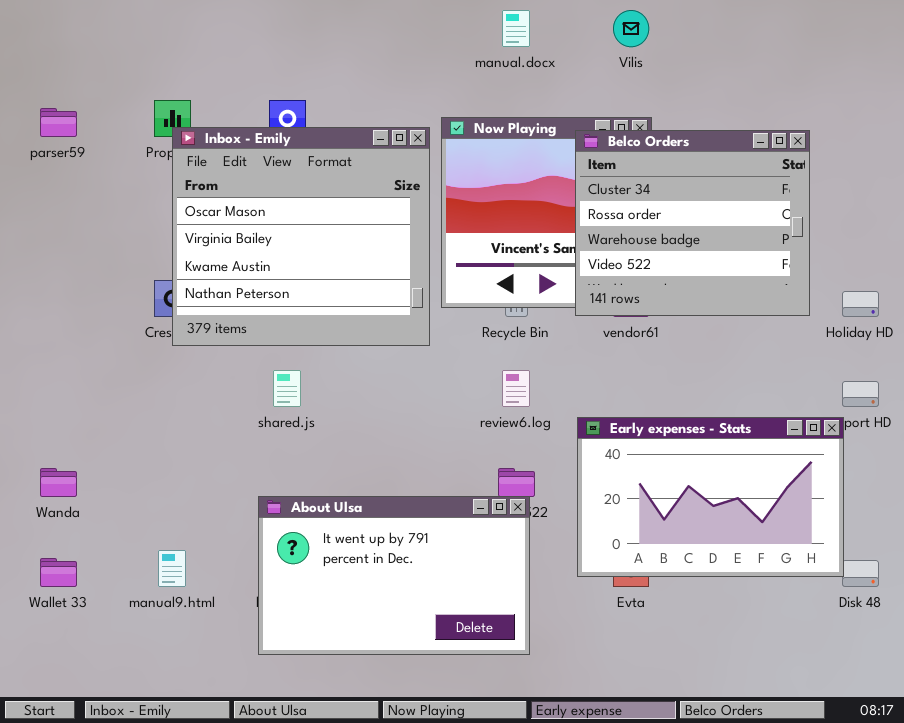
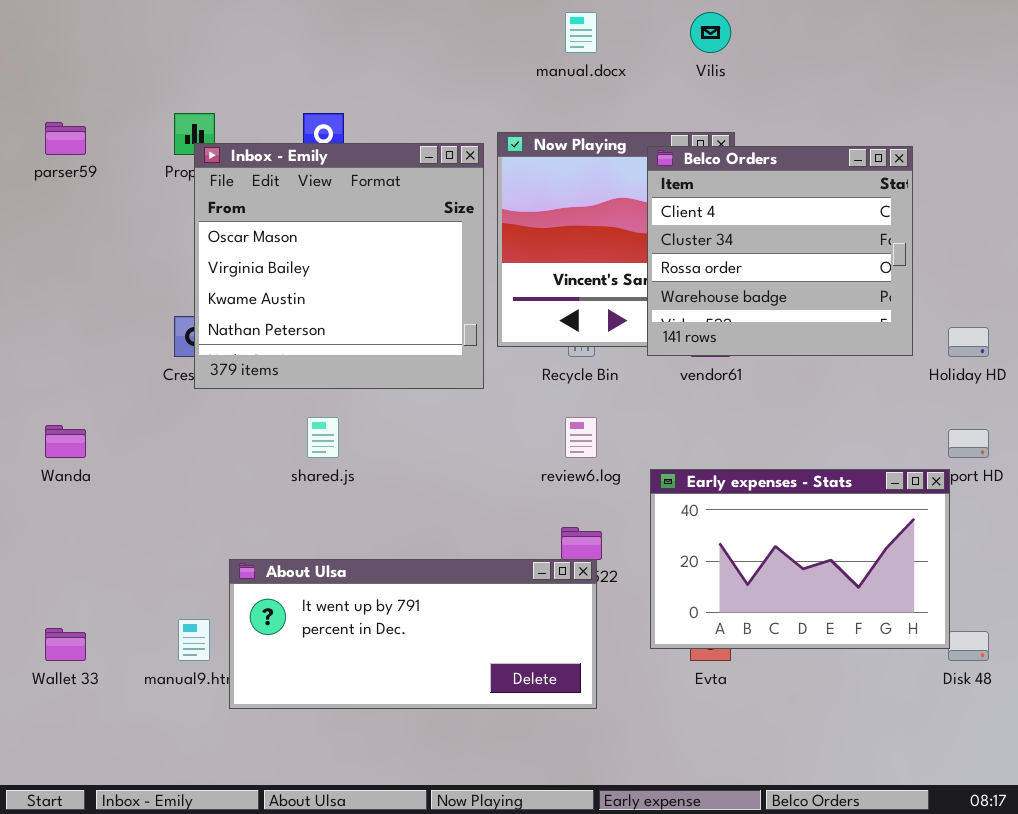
Belco Orders: [575,130,810,316] -> [647,146,913,356], scrolled up 1 row
Wanda: [40,468,77,497] -> [45,425,86,458], moved
About Ulsa: [258,496,530,655] -> [229,559,597,709], resized

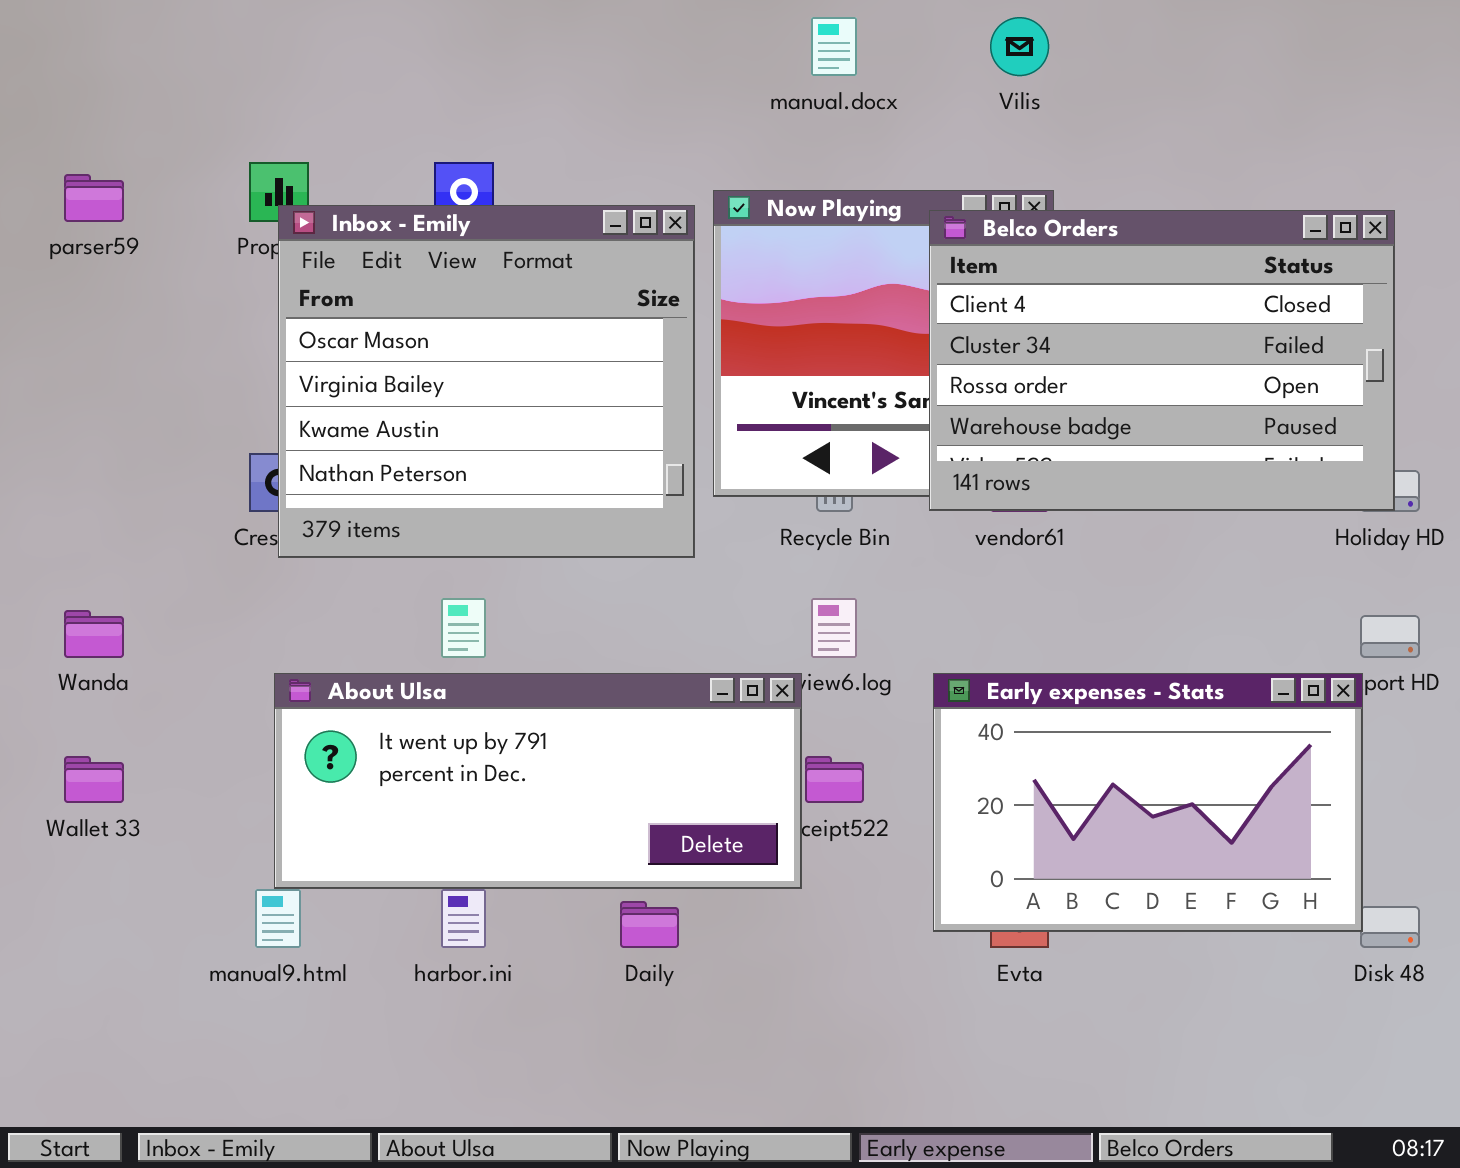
Belco Orders: [647,146,913,356] -> [929,210,1395,511], resized
About Ulsa: [229,559,597,709] -> [274,673,802,889], moved
Wallet 33: [45,628,86,661] -> [64,756,124,803], moved

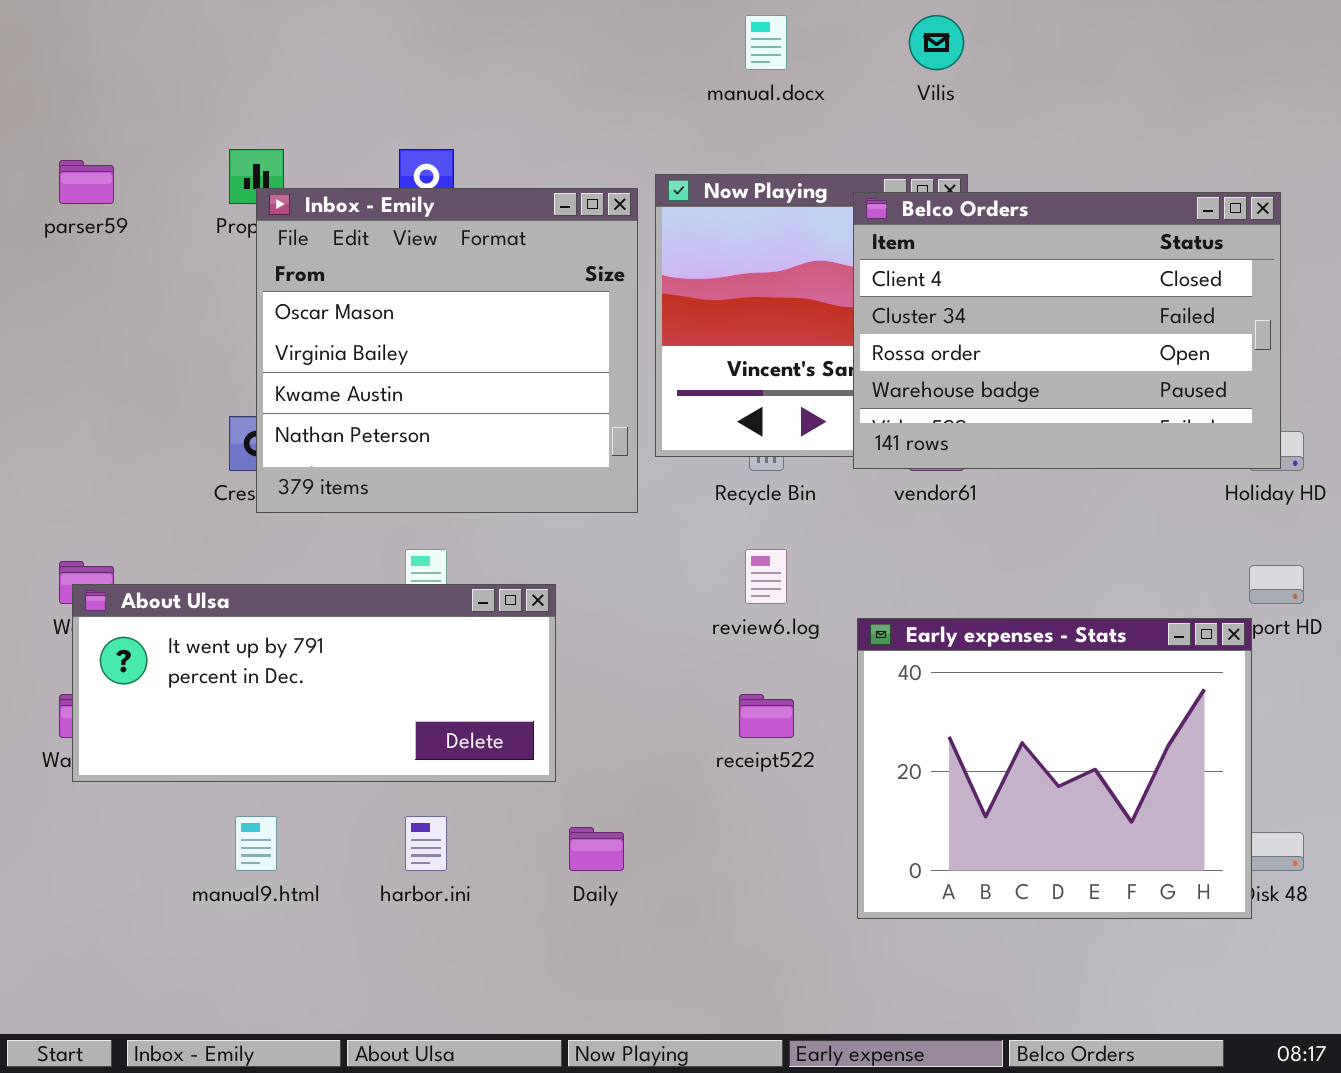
About Ulsa: [274,673,802,889] -> [72,584,556,782], moved
Early expenses - Stats: [933,673,1363,932] -> [857,618,1252,919], resized

